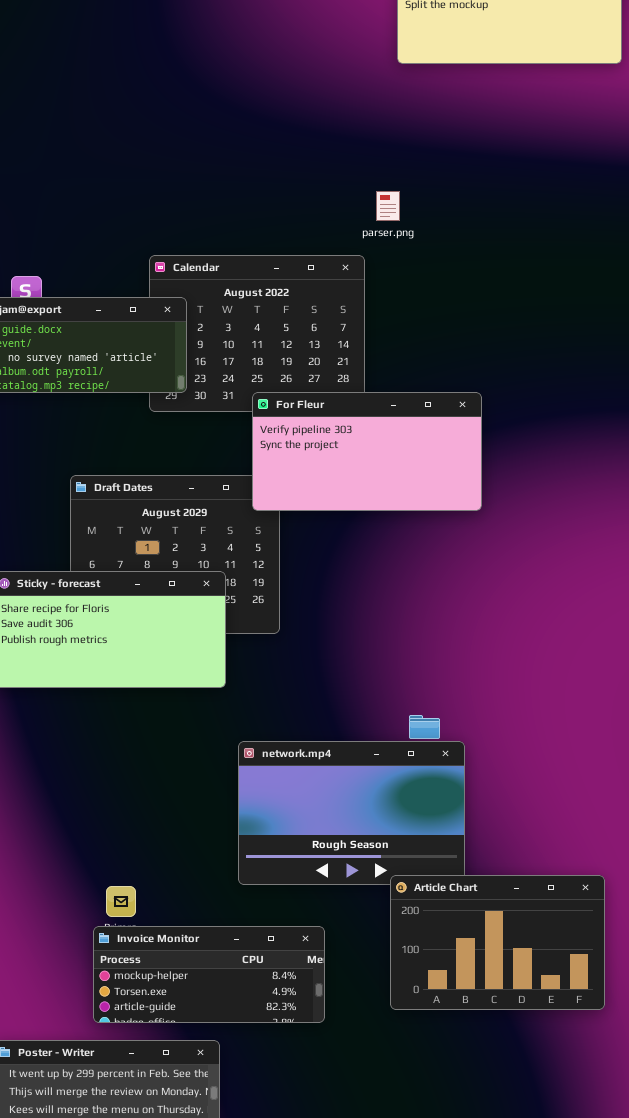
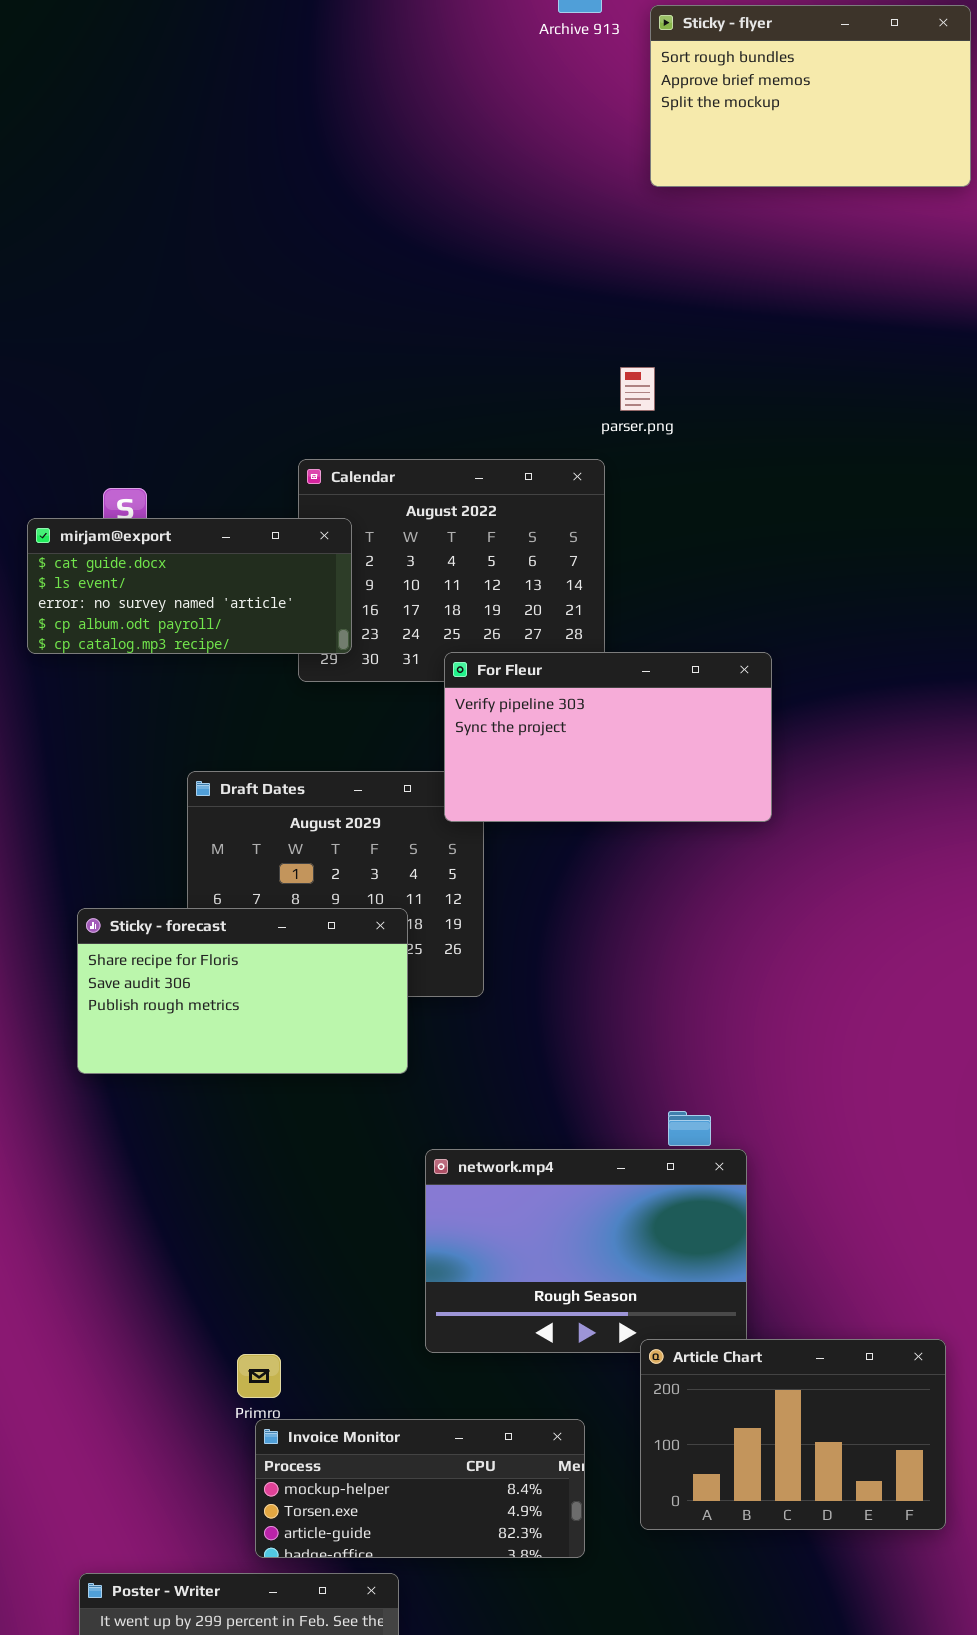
Invoice Monitor: [93,926,325,1023] -> [255,1419,585,1558], moved

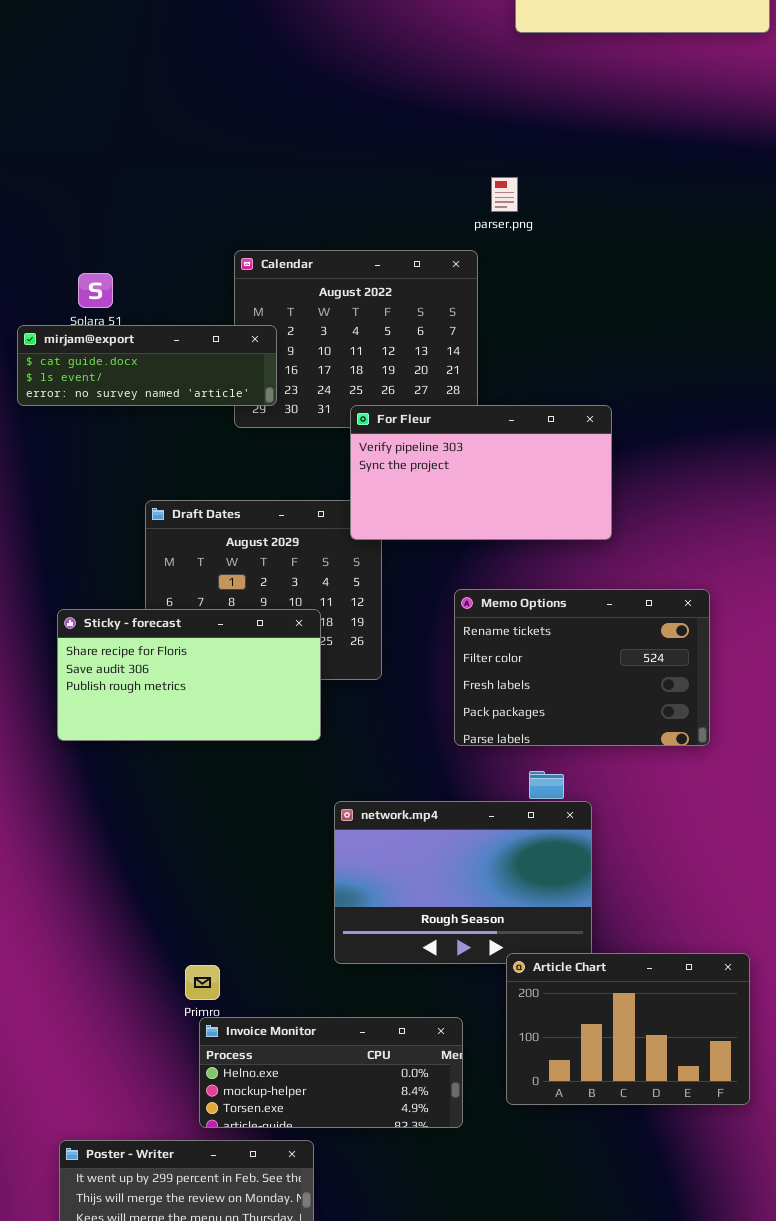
mirjam@export: [27,518,352,654] -> [17,325,277,406], resized
Memo Options: none -> [454,589,710,746], opened
Invoice Monitor: [255,1419,585,1558] -> [199,1017,463,1128], scrolled up 1 row

